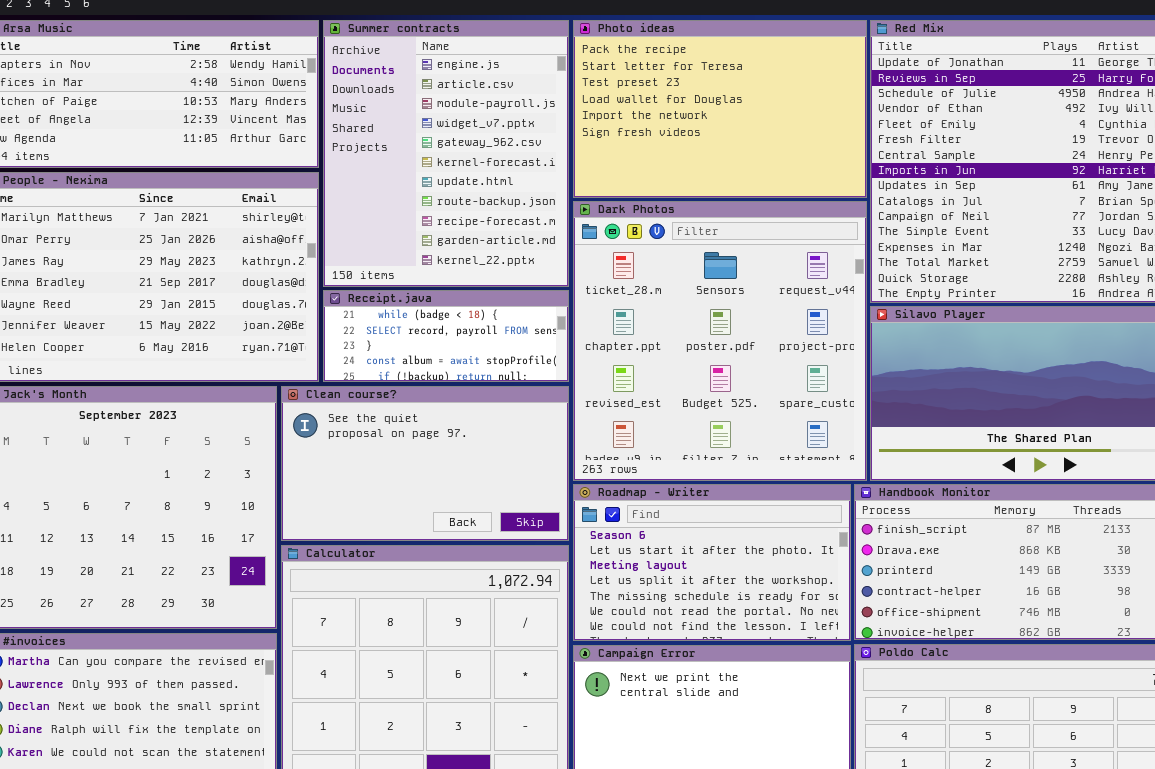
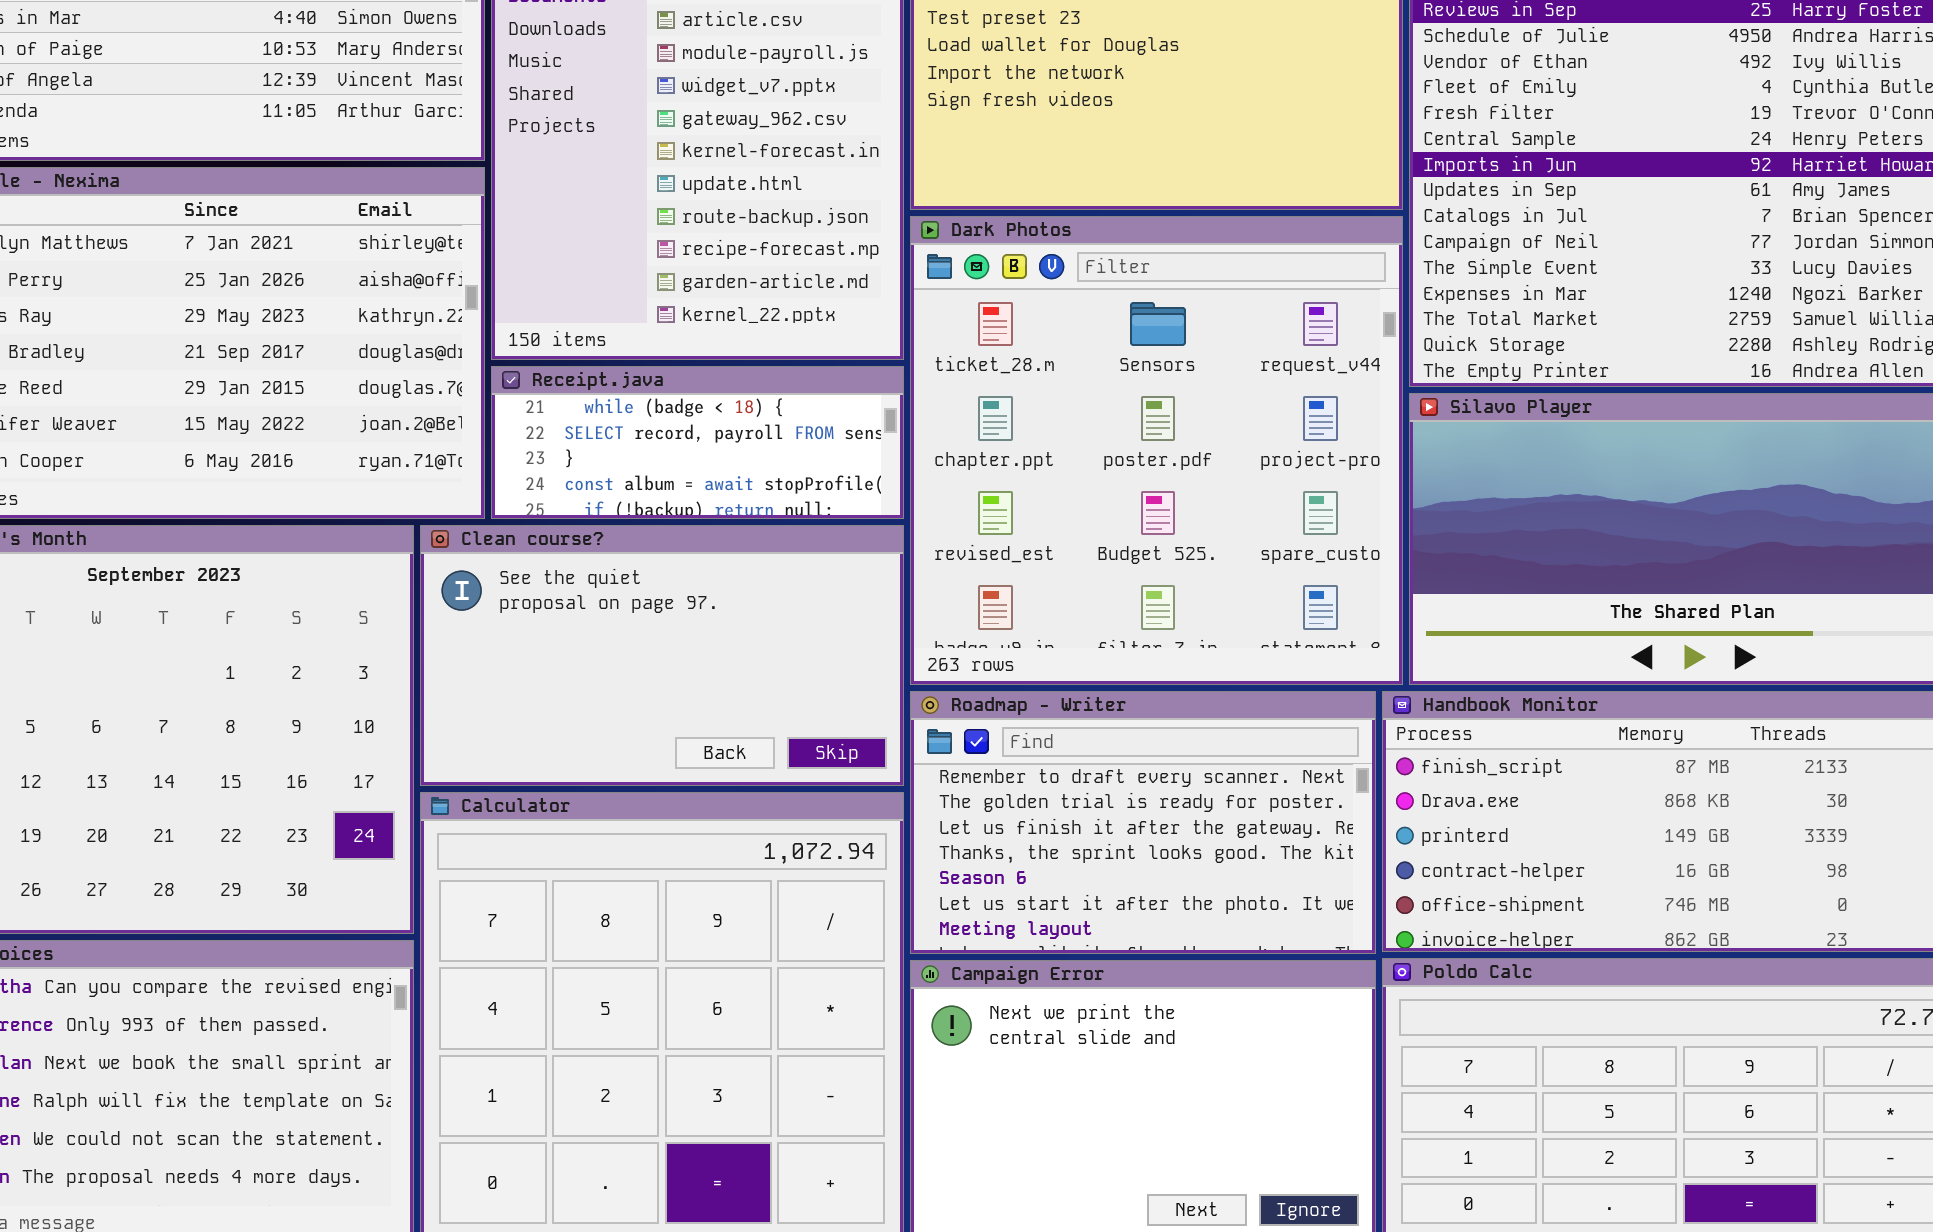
Roadmap - Writer: [573,484,851,641] -> [910,691,1376,954], scrolled up 4 rows

